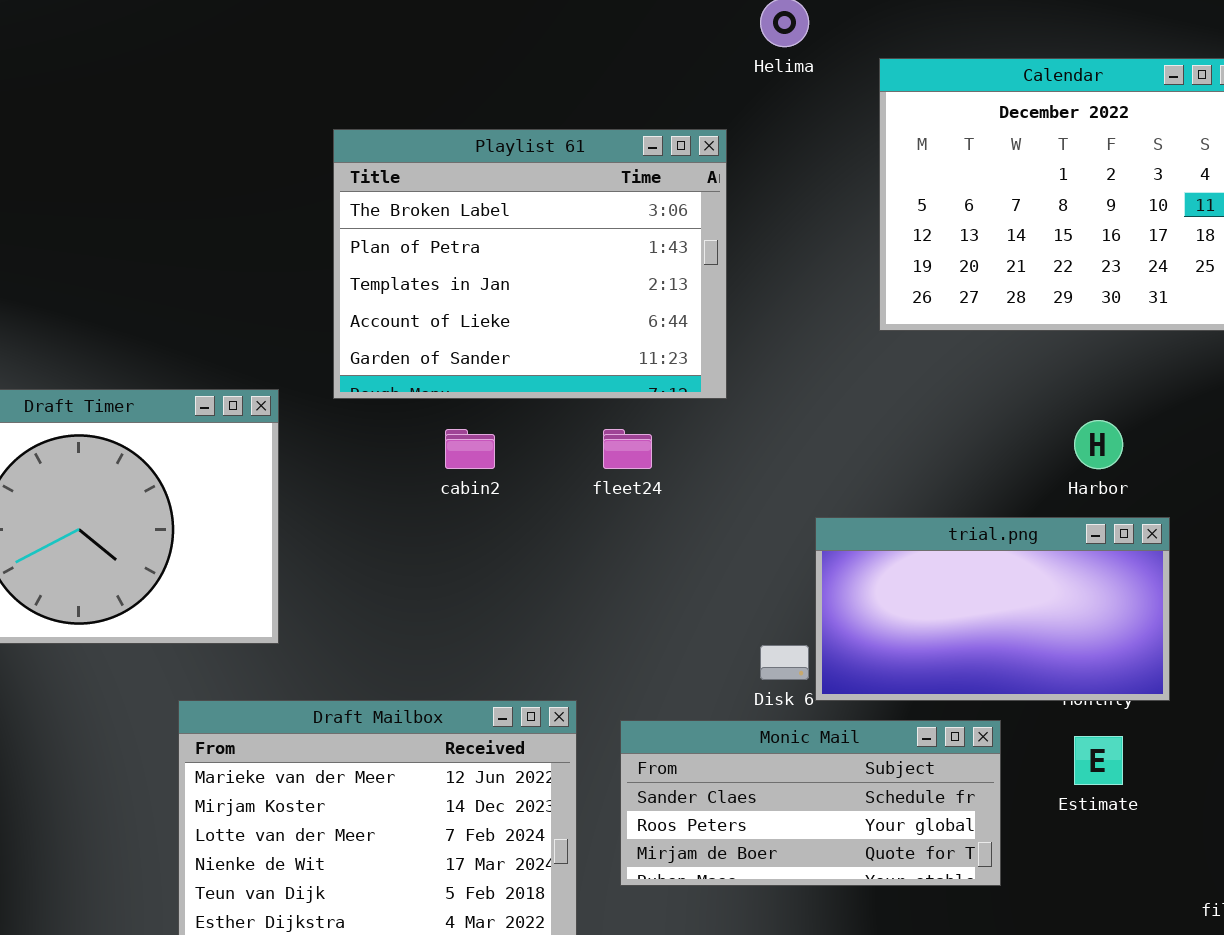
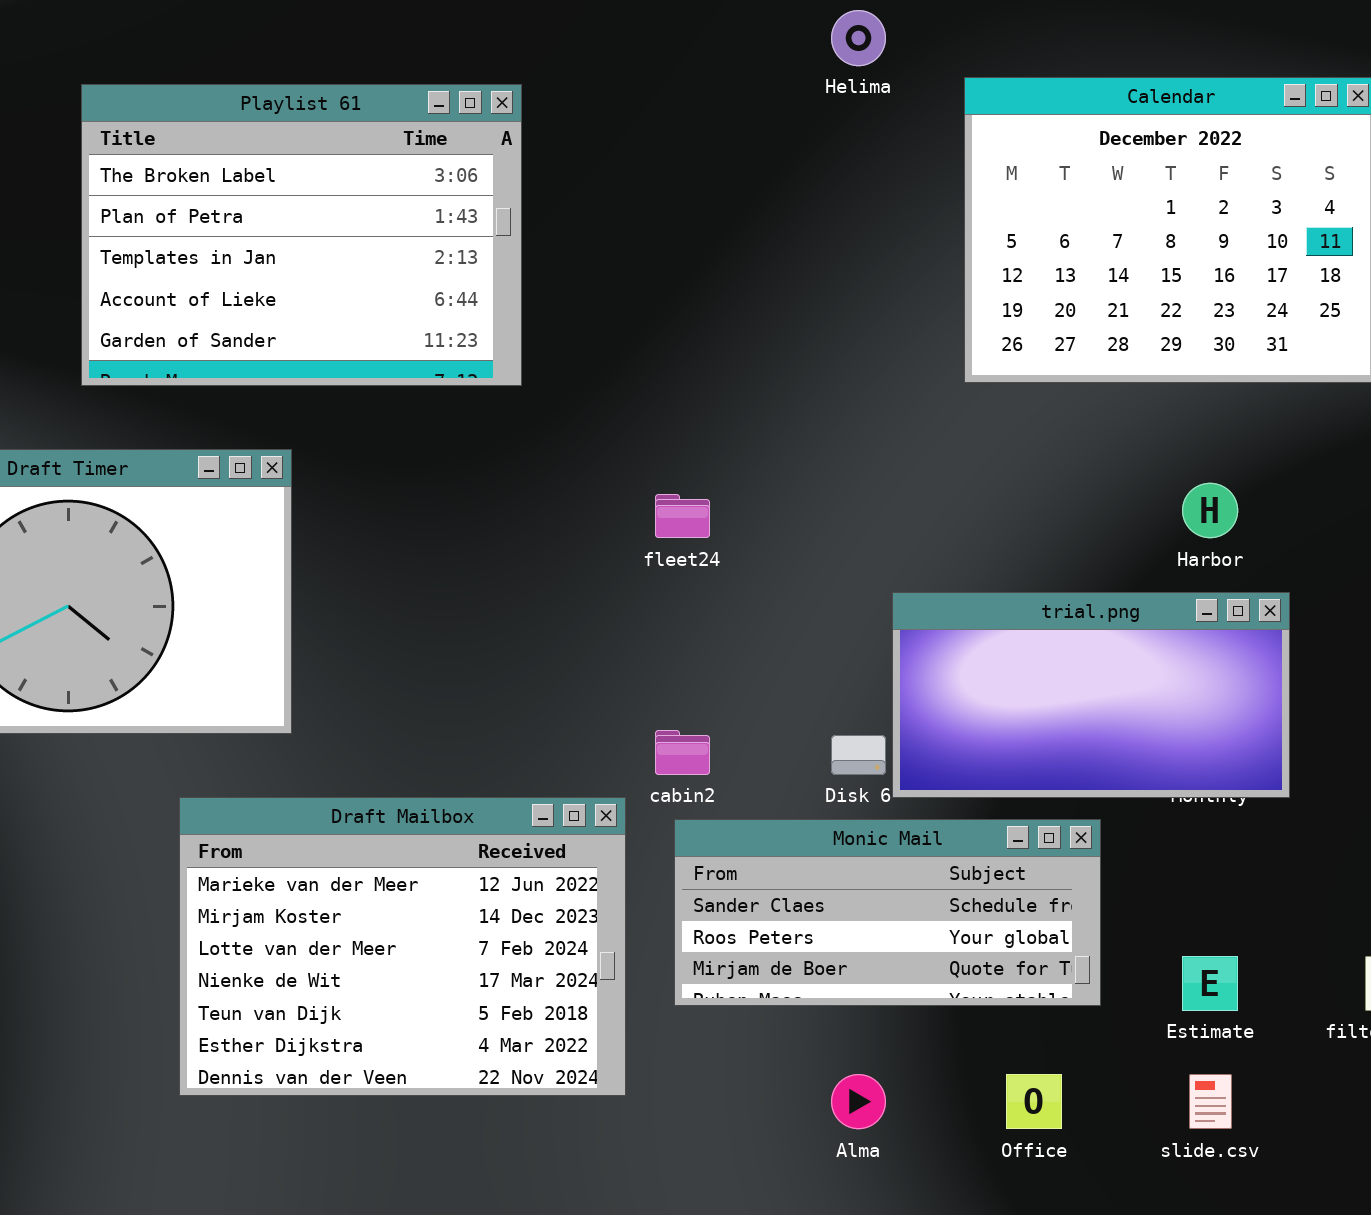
Playlist 61: [333,129,727,399] -> [81,84,522,386], moved
cabin2: [445,429,495,469] -> [655,730,710,775], moved
Estimate: [1074,736,1123,785] -> [1182,956,1238,1011], moved

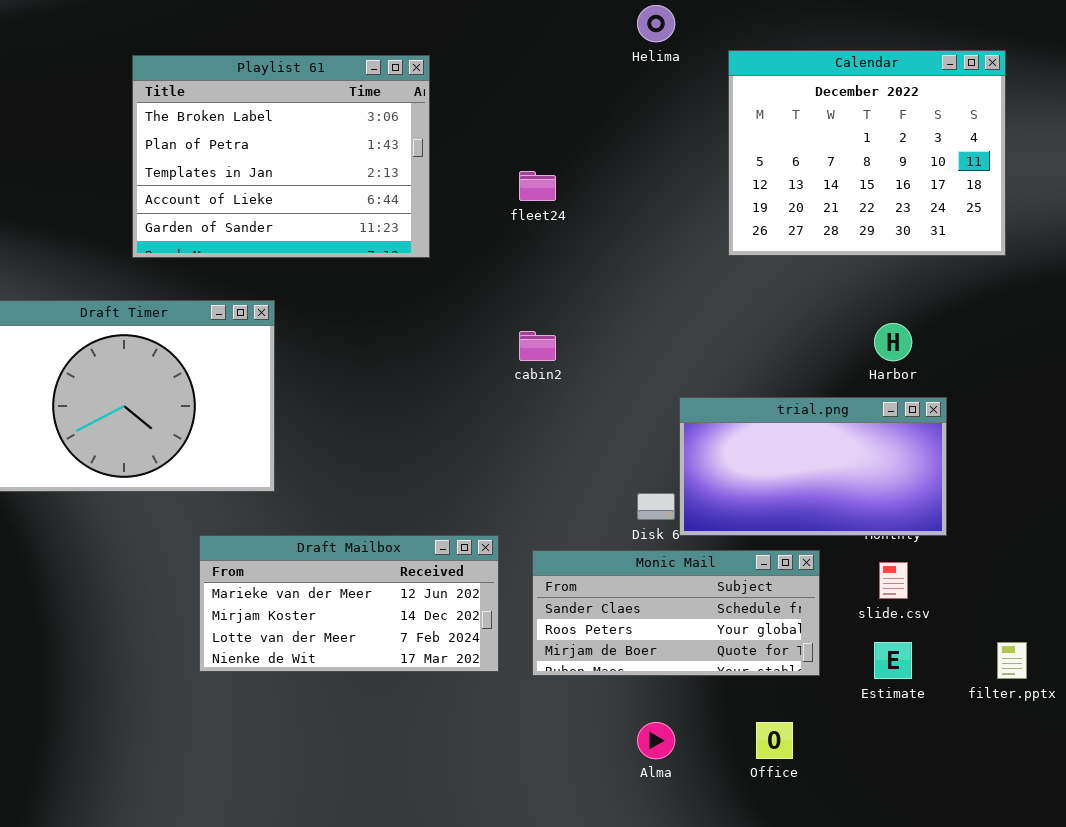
fleet24: [655,494,710,538] -> [519,171,556,201], moved
cabin2: [655,730,710,775] -> [519,331,556,361], moved
Draft Mailbox: [179,797,626,1096] -> [199,535,499,672], resized
slide.csv: [1189,1074,1232,1129] -> [879,562,908,599], moved

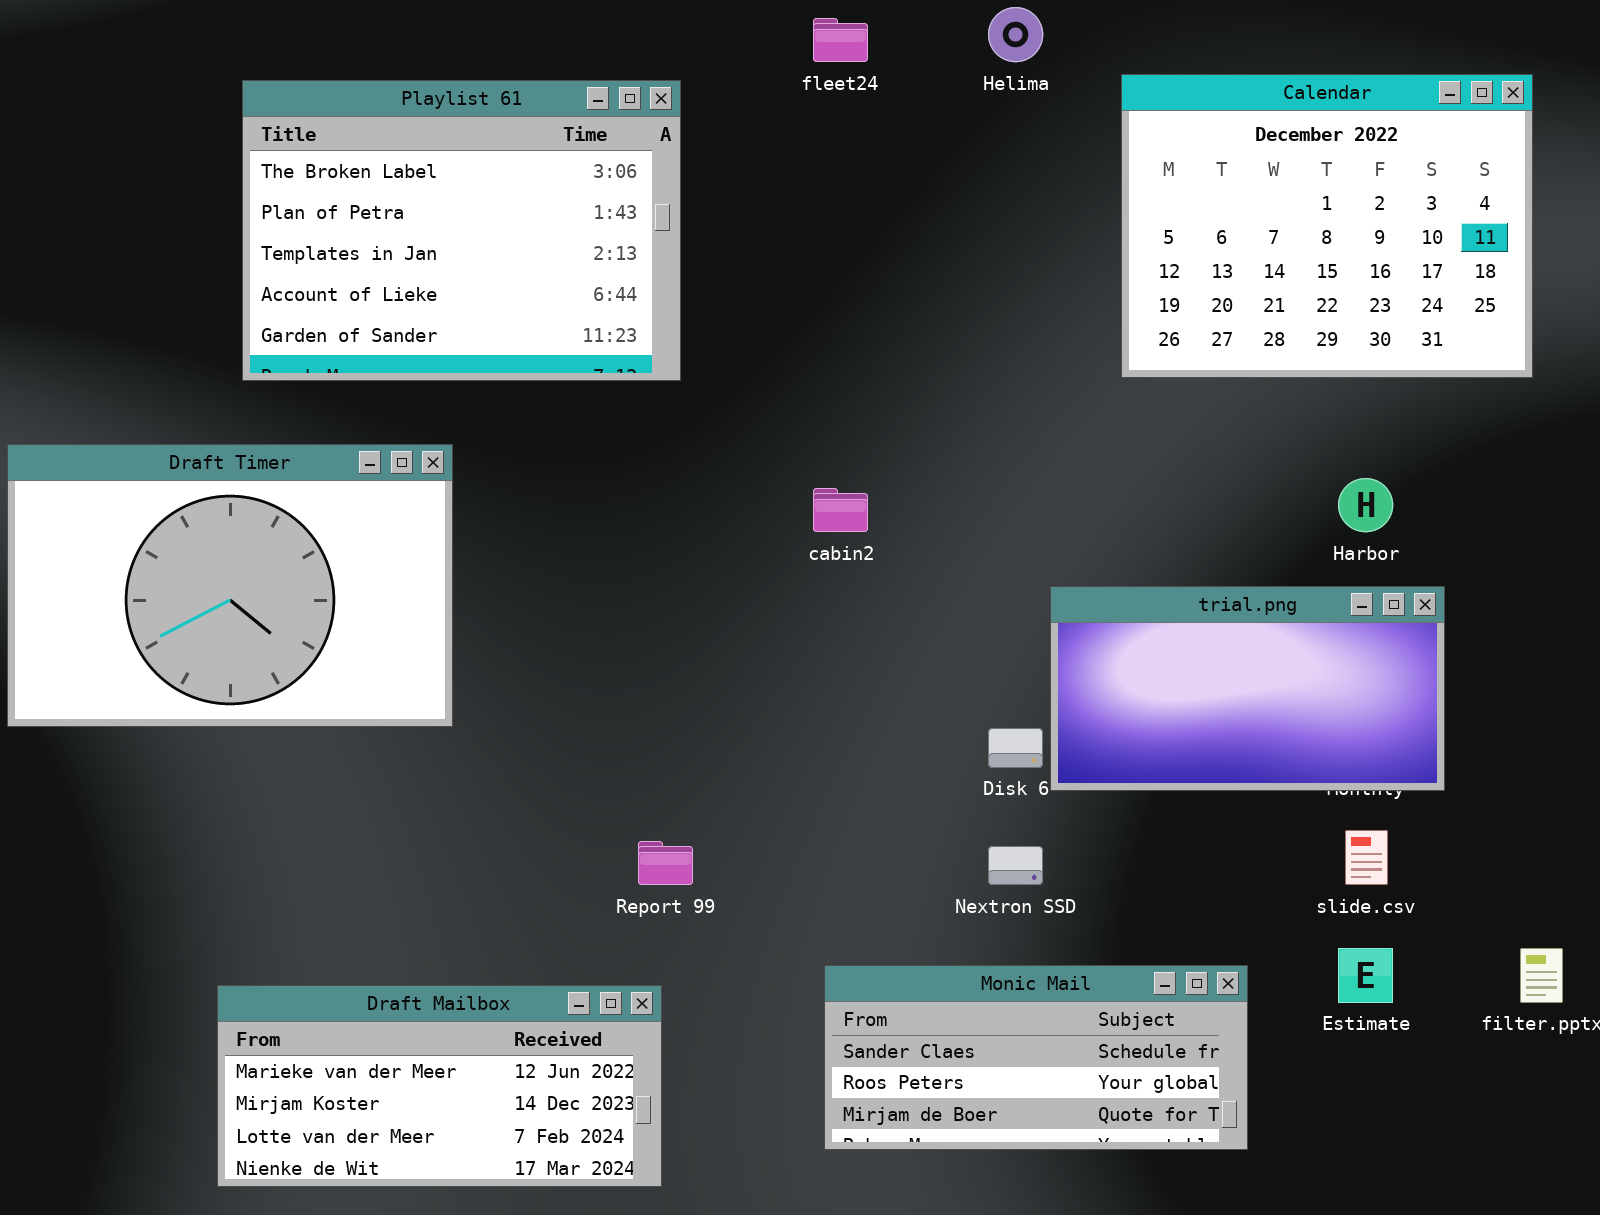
fleet24: [519,171,556,201] -> [813,18,868,62], moved
Draft Mailbox: [199,535,499,672] -> [217,985,662,1187], moved
Monic Mail: [532,550,820,676] -> [824,965,1248,1150], moved

